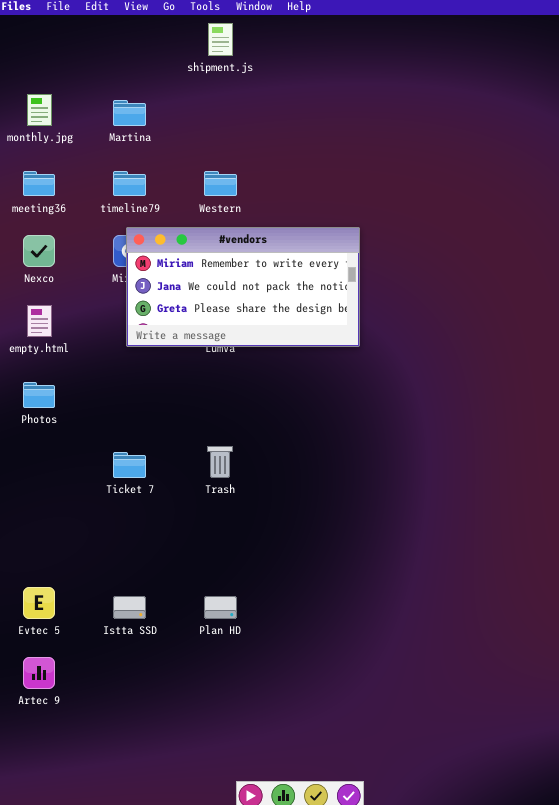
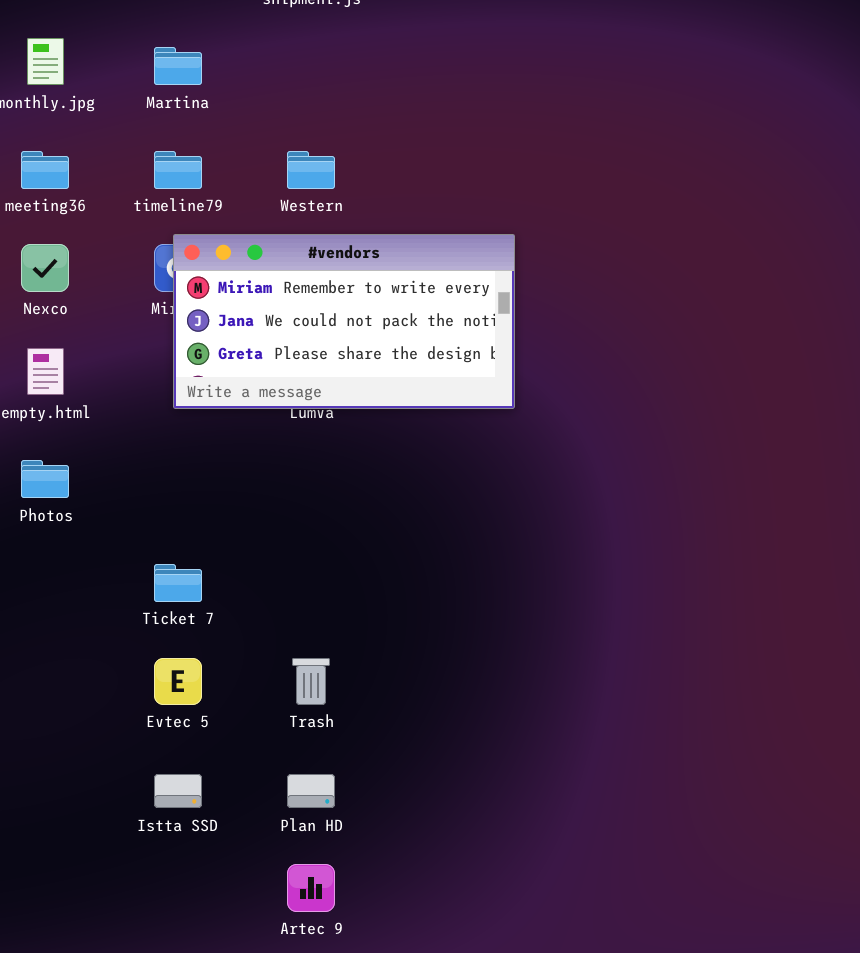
Trash: [207,446,233,478] -> [292,658,330,705], moved
Evtec 5: [23,587,55,619] -> [154,658,202,705], moved
Artec 9: [23,657,55,689] -> [287,864,335,912], moved

